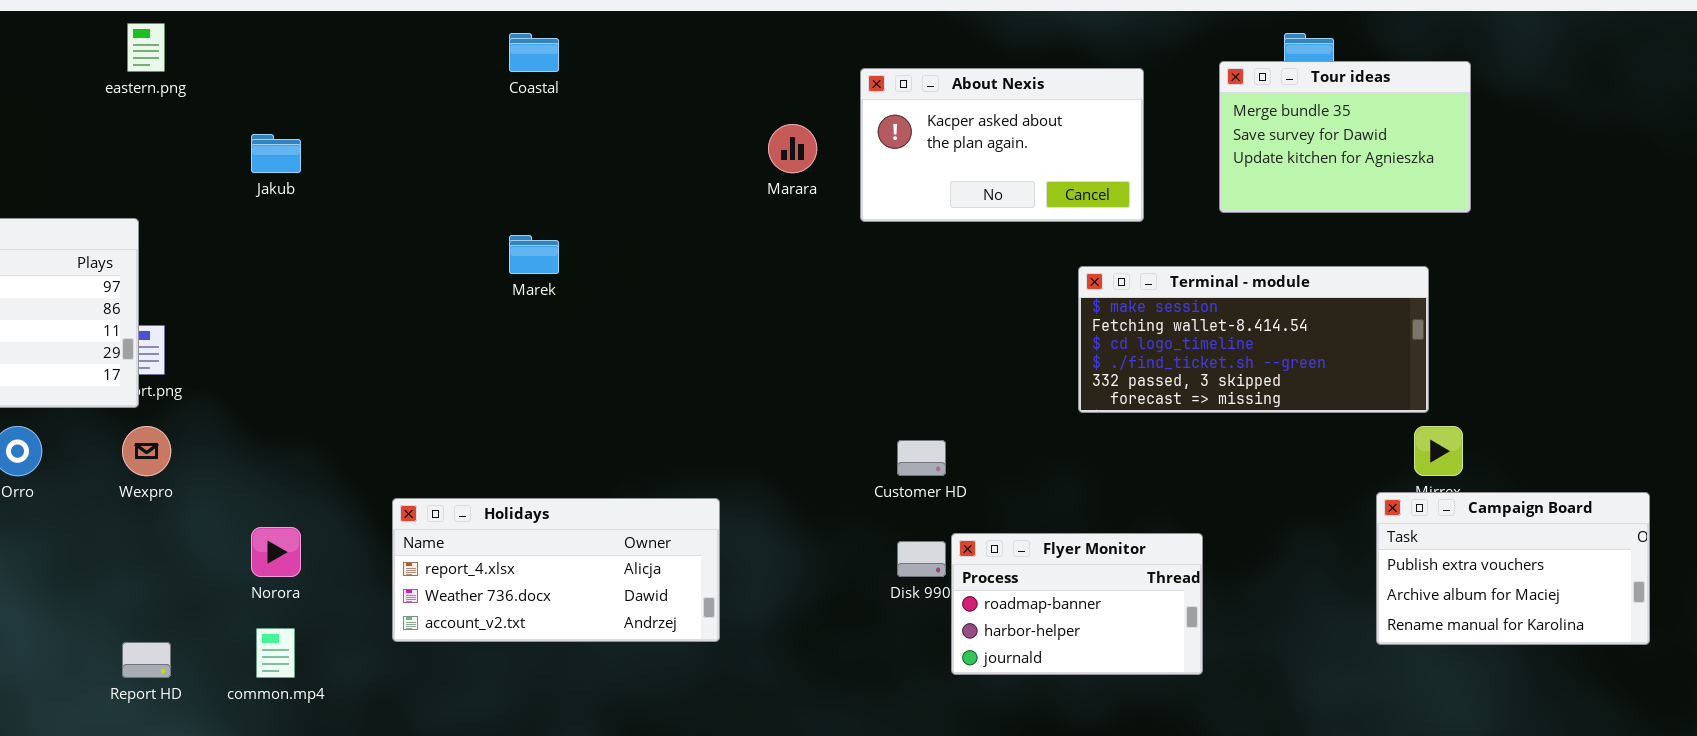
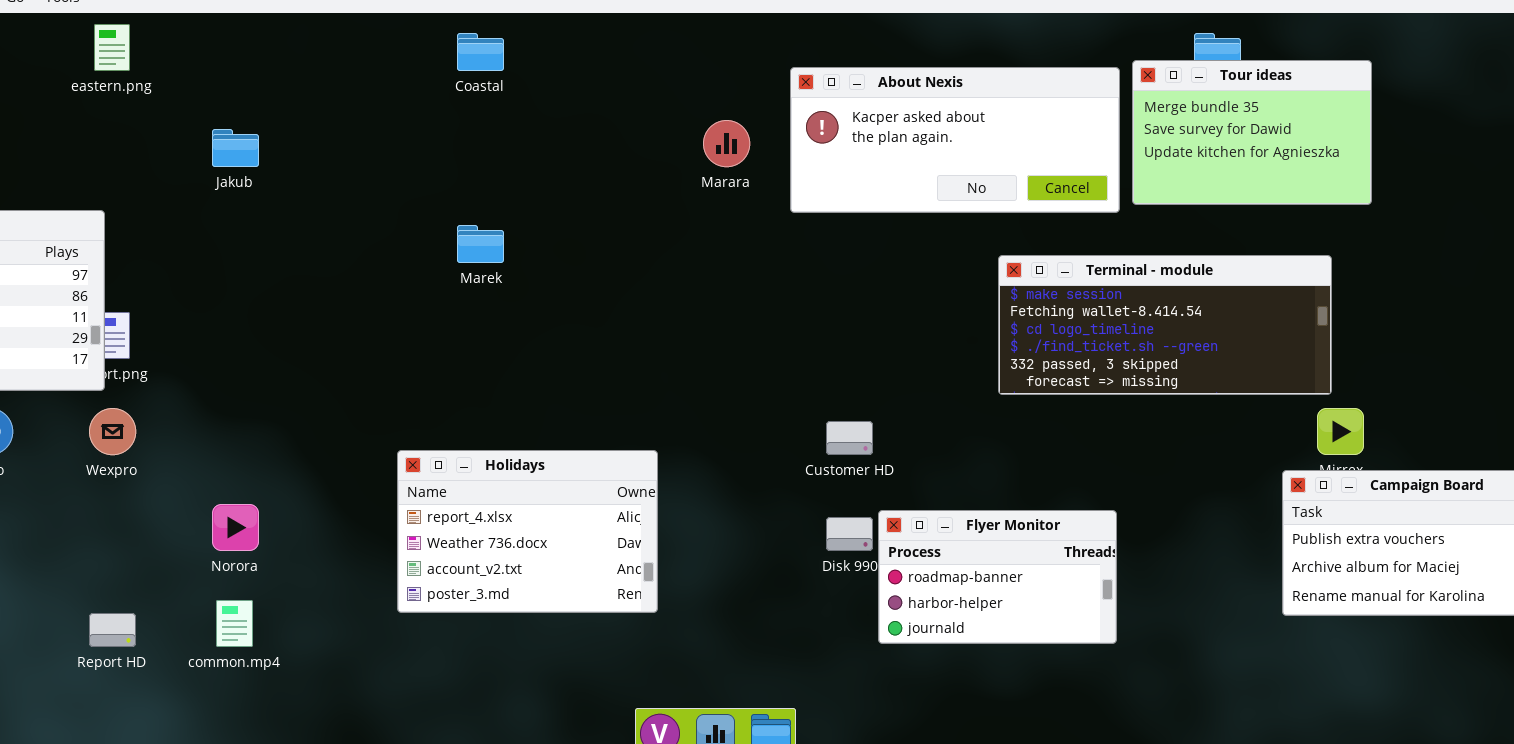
About Nexis: [860,68,1144,222] -> [790,67,1120,213], resized
Holidays: [392,498,720,642] -> [397,450,658,613], resized

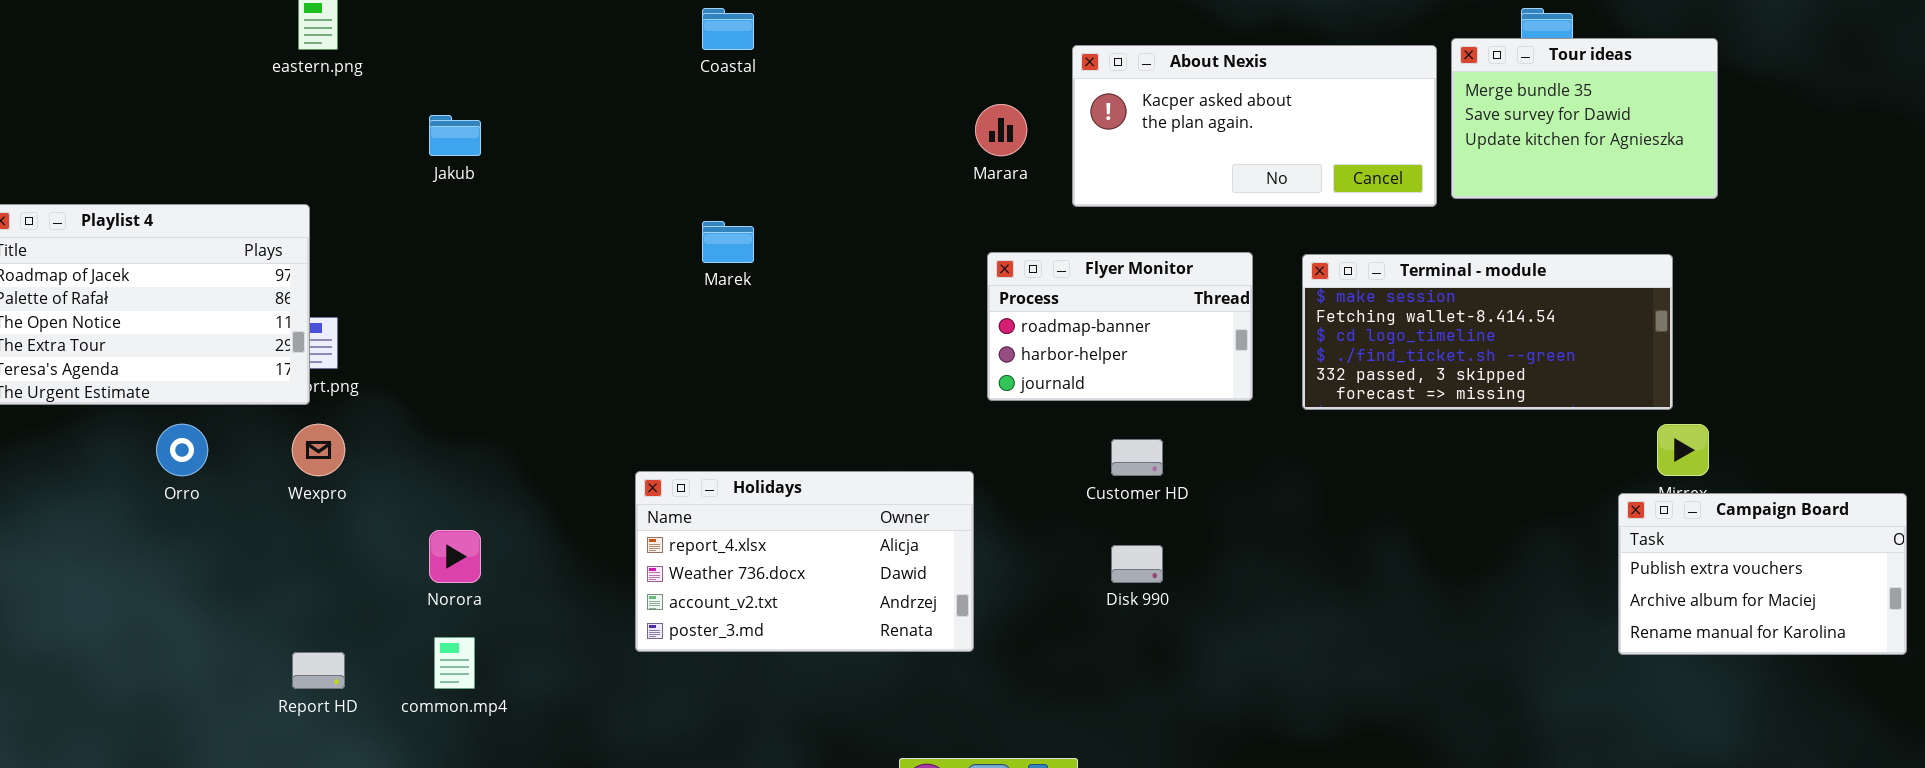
Holidays: [397,450,658,613] -> [635,471,974,652], resized
Flyer Monitor: [878,510,1117,644] -> [987,252,1253,401], moved

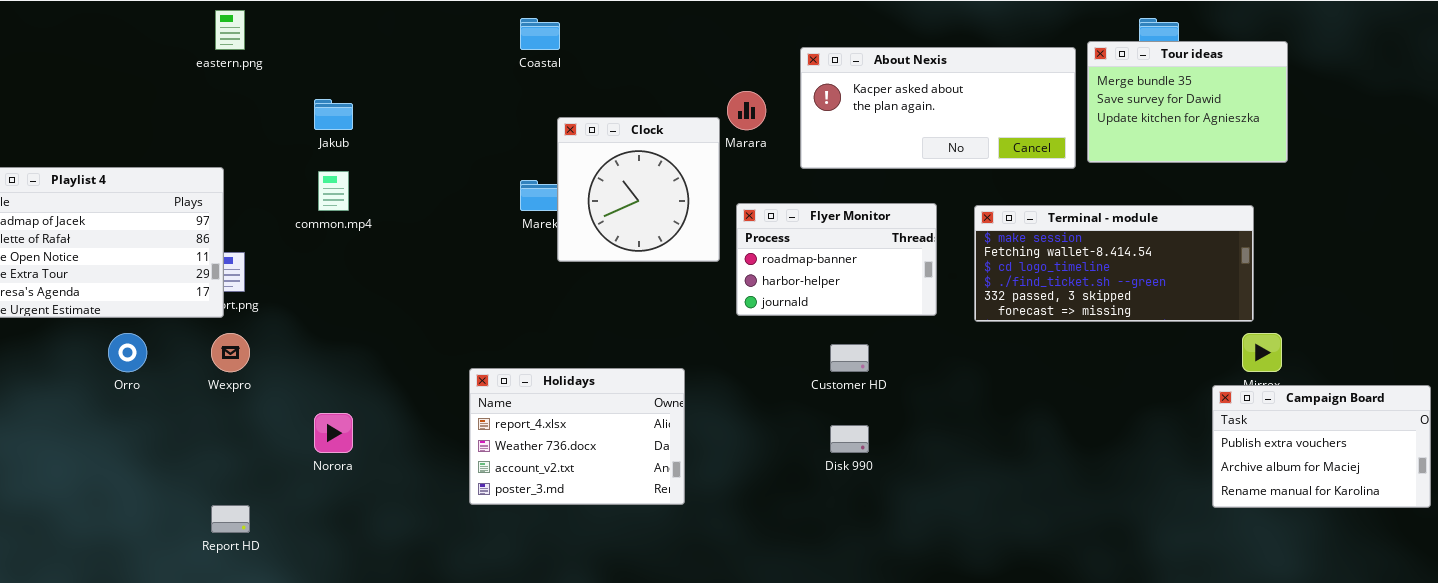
Clock: none -> [557,117,720,262], opened
Holidays: [635,471,974,652] -> [469,368,685,505], resized
common.mp4: [434,637,475,689] -> [318,171,349,211], moved

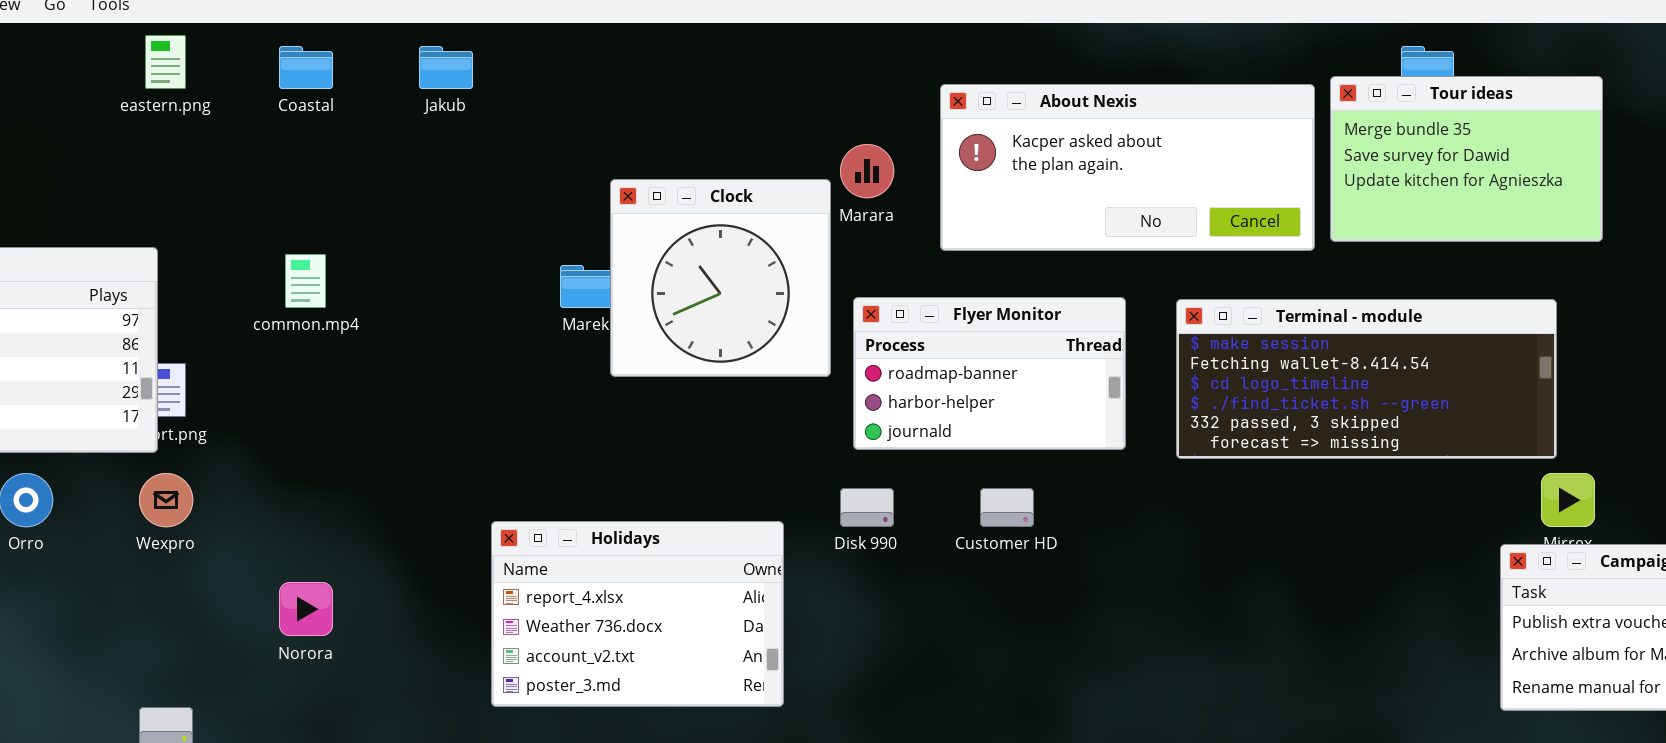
Coastal: [520,18,560,50] -> [279,46,333,89], moved
Jakub: [314,99,353,130] -> [419,46,473,89], moved
Disk 990: [830,425,869,453] -> [840,488,894,527], moved

